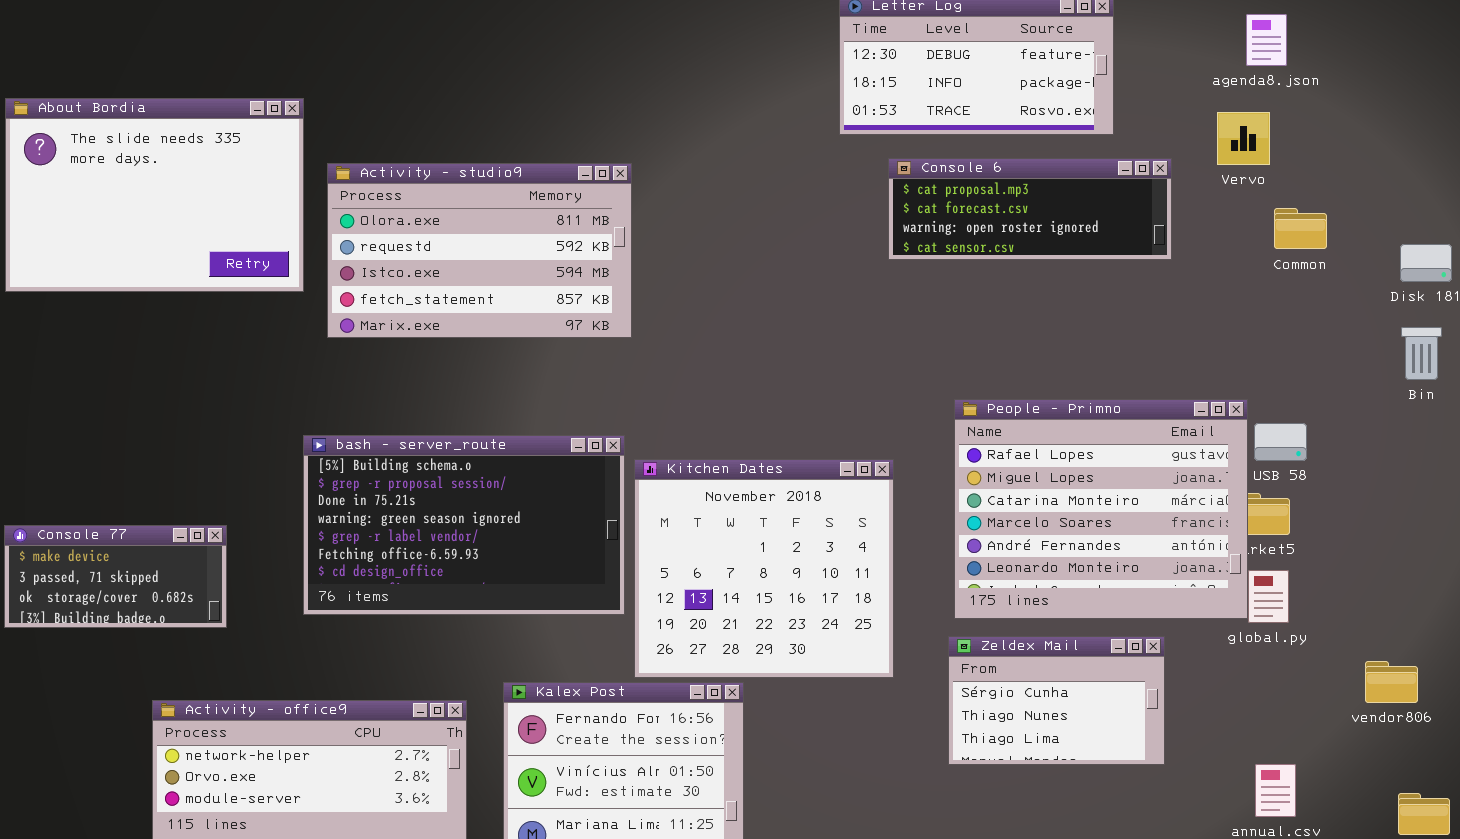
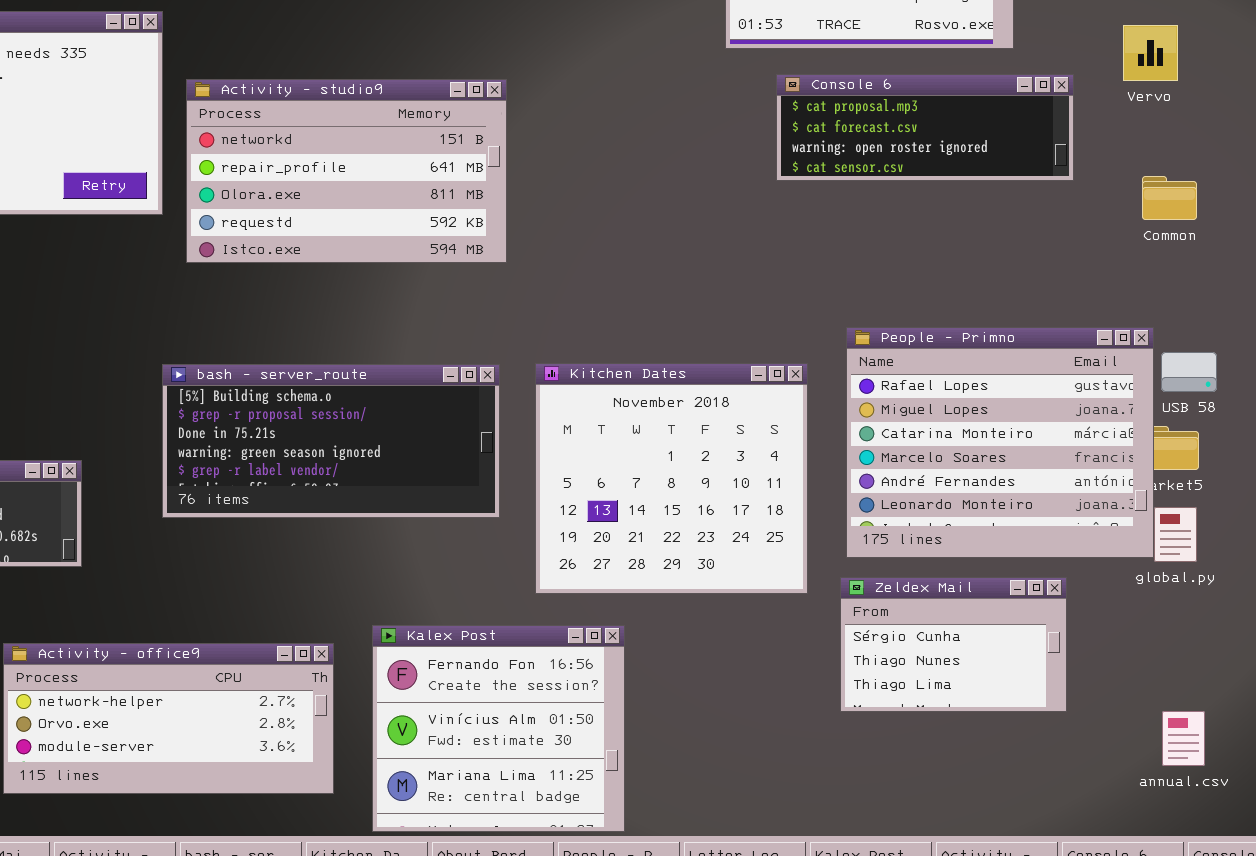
Activity - studio9: [327,163,632,338] -> [186,79,507,263], scrolled up 2 rows
Common: [1274,208,1327,249] -> [1142,176,1197,220], moved
bash - server_route: [303,435,625,615] -> [162,364,500,518], resized
Kitchen Dates: [634,459,894,678] -> [535,363,808,594], moved

